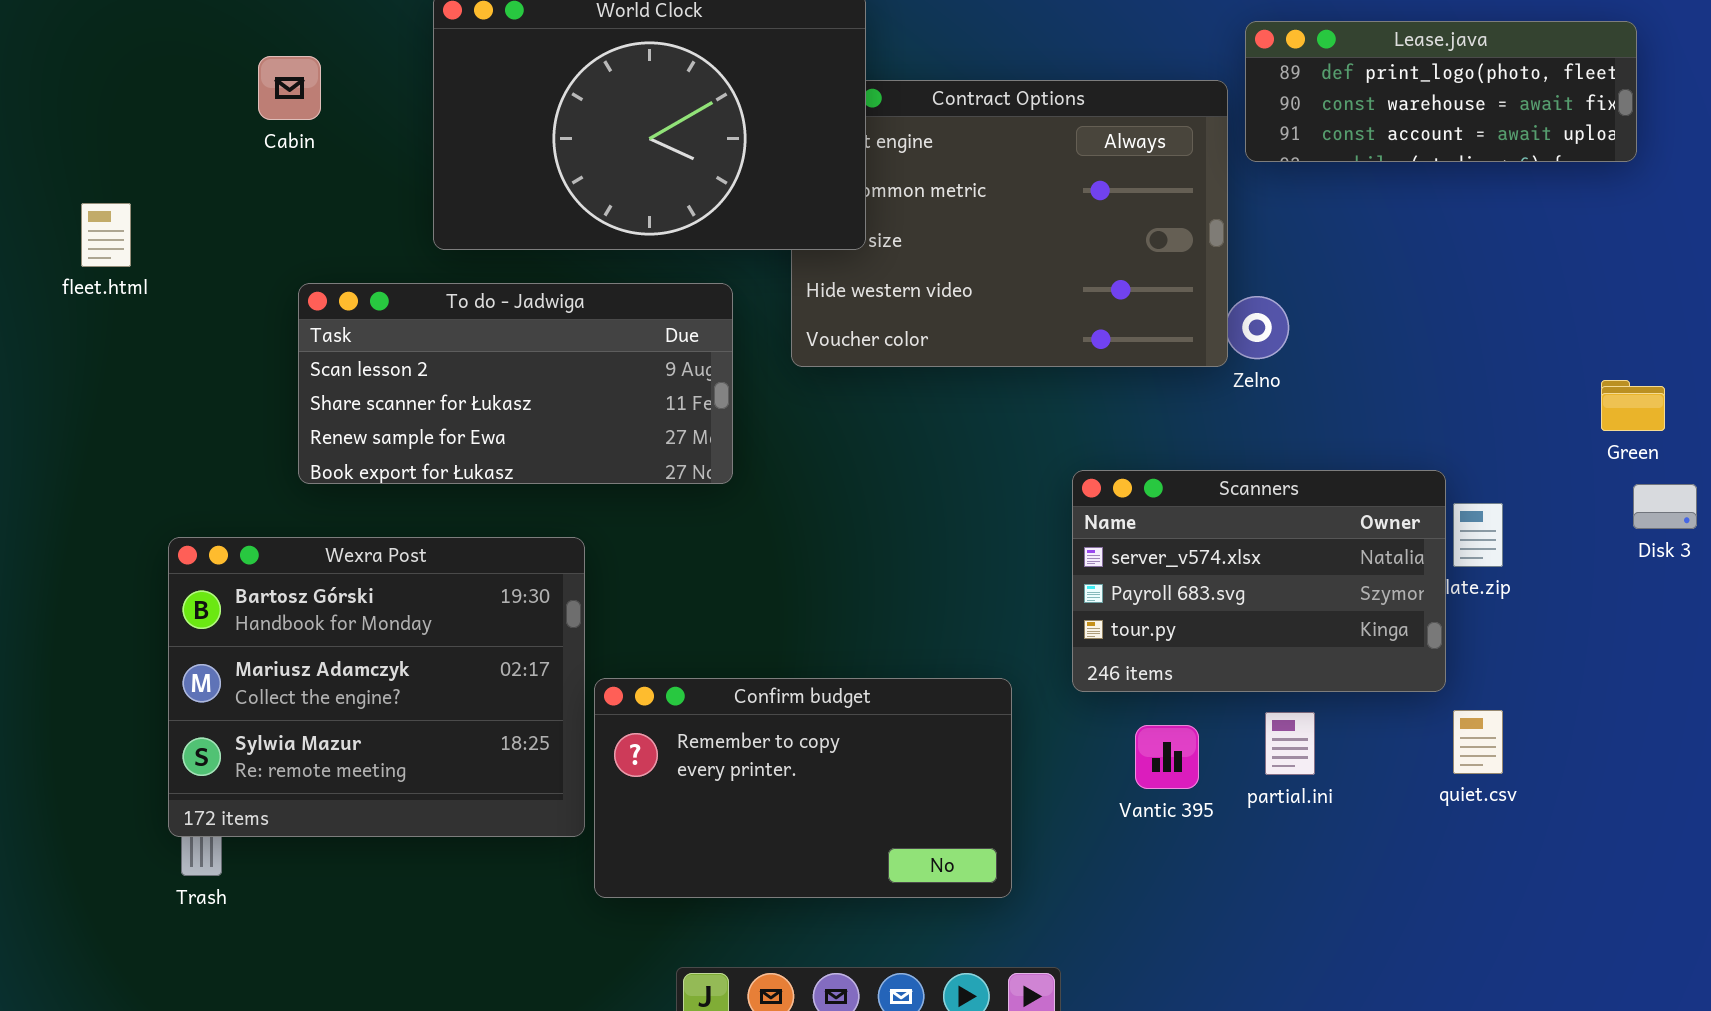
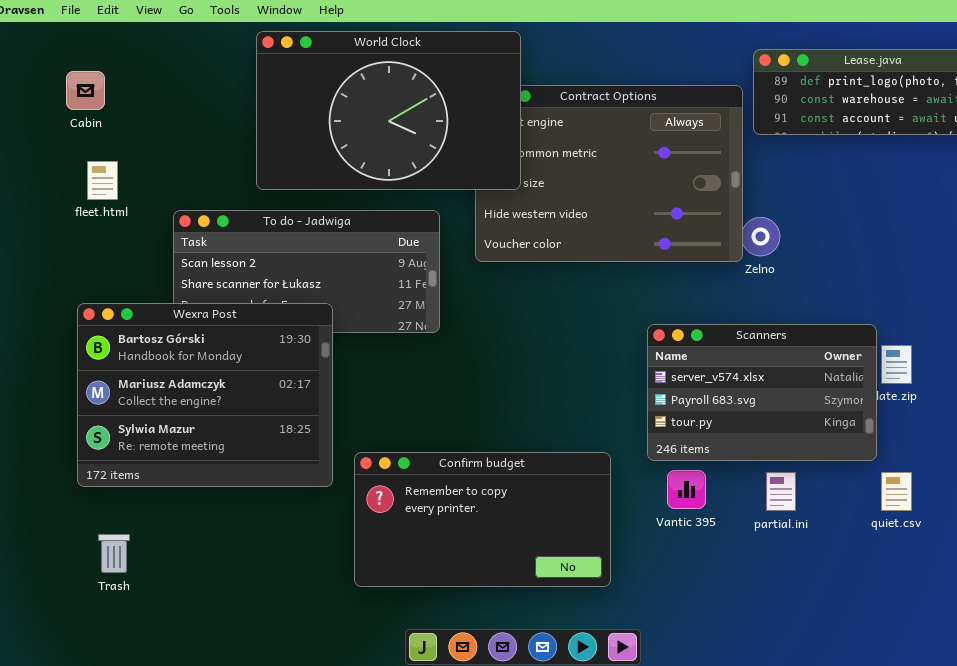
Cabin: [258,56,321,120] -> [66,71,105,110], moved
fleet.html: [81,203,131,267] -> [87,161,118,200], moved
Wexra Post: [168,537,585,837] -> [77,303,333,487], moved
Vantic 395: [1135,725,1199,789] -> [667,470,706,509], moved

